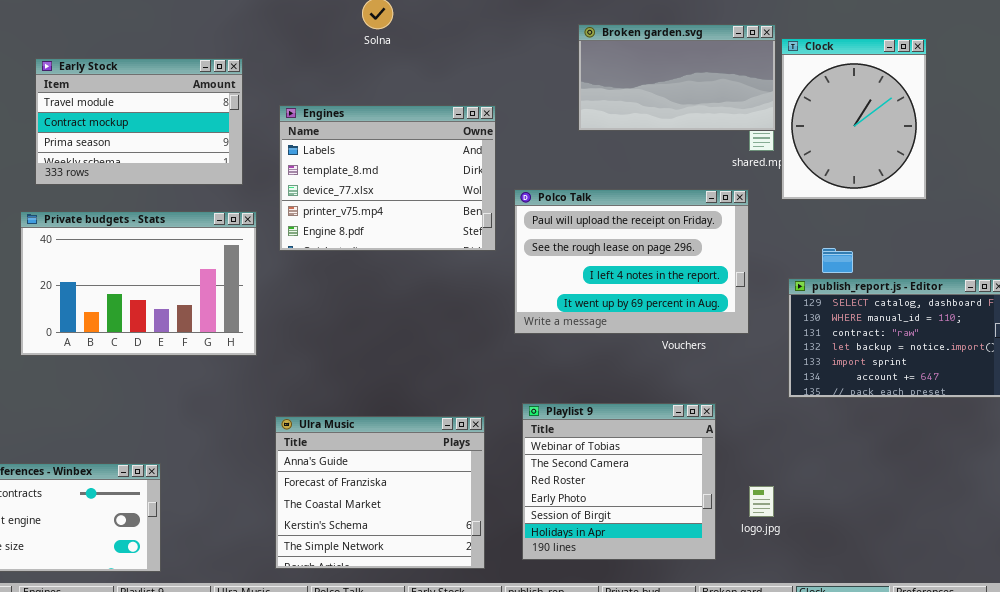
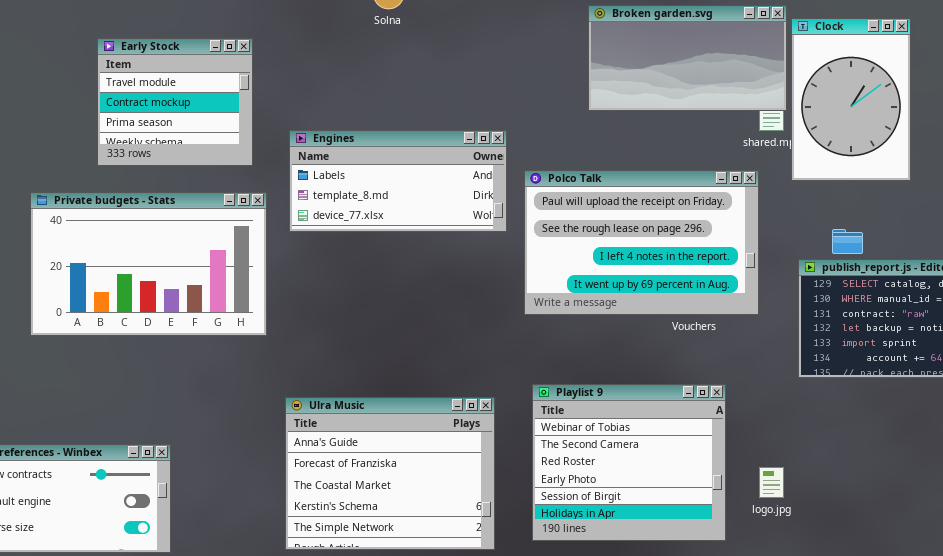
Clock: [781,38,927,200] -> [791,18,911,181], resized
Early Stock: [35,58,243,185] -> [97,38,253,166], resized
Engines: [279,105,496,251] -> [289,130,507,232], resized

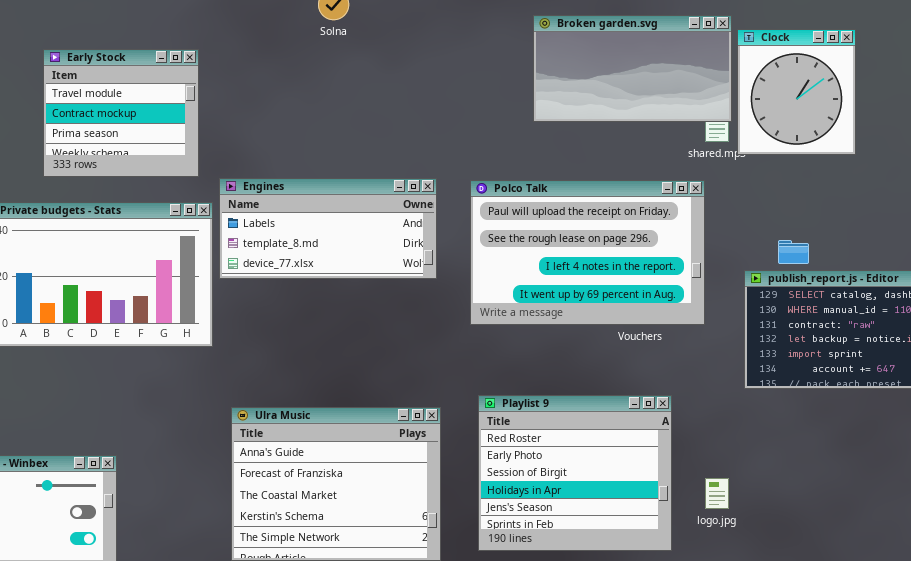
Clock: [791,18,911,181] -> [737,29,856,155], resized
Engines: [289,130,507,232] -> [219,178,437,279], moved
Playlist 9: [532,384,726,541] -> [478,395,672,551], scrolled down 2 rows

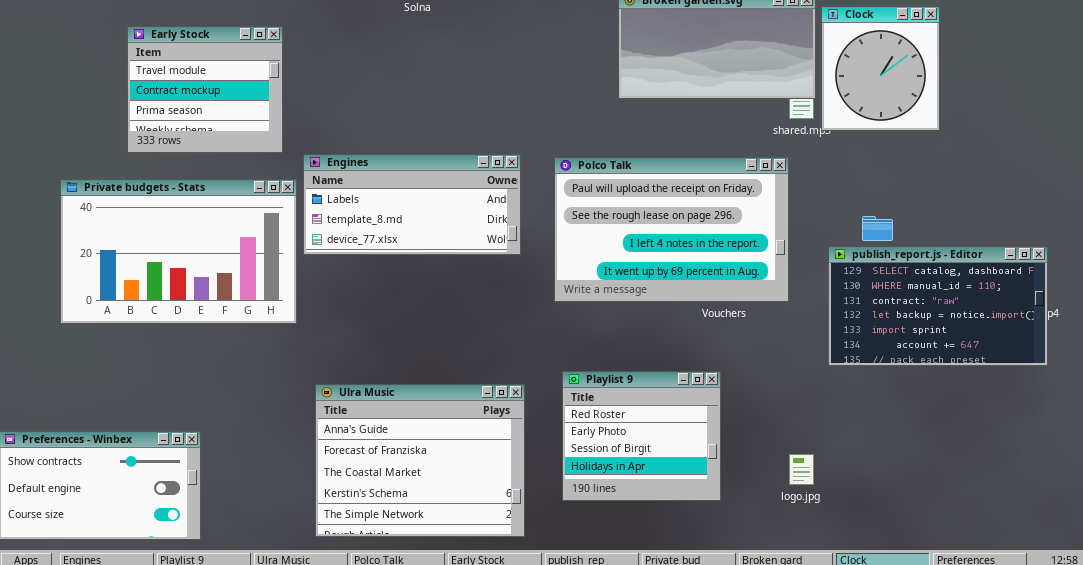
Playlist 9: [478,395,672,551] -> [562,371,721,501], resized

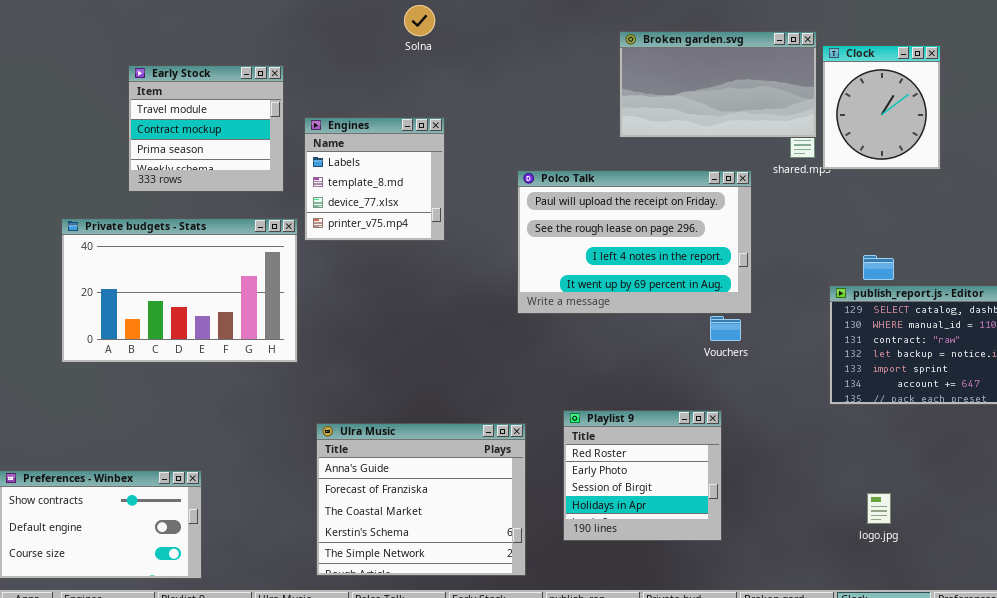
Engines: [303,154,521,255] -> [304,117,445,241], moved, resized
Polco Talk: [554,157,789,302] -> [517,170,752,314], moved
logo.jpg: [789,454,814,485] -> [867,493,891,524], moved

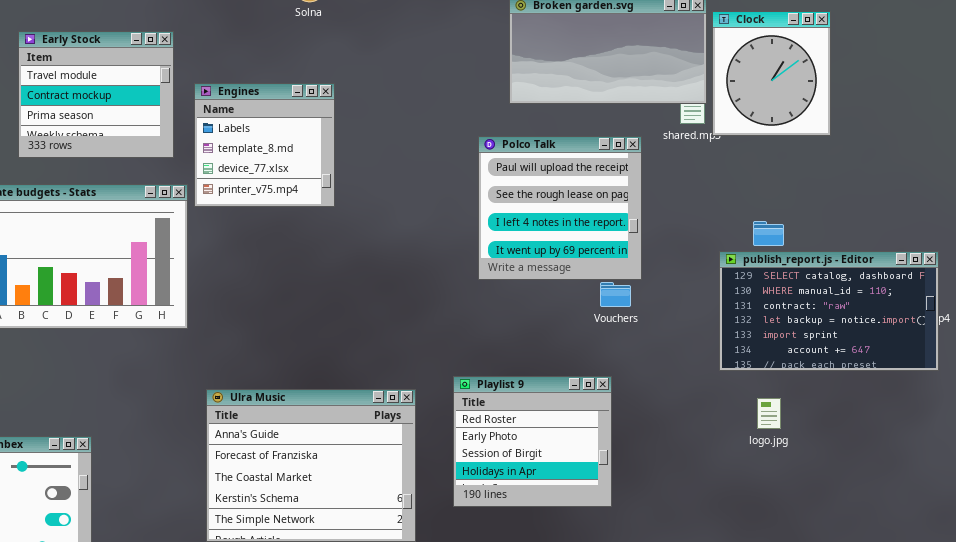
Polco Talk: [517,170,752,314] -> [478,136,642,280], resized
logo.jpg: [867,493,891,524] -> [757,398,781,429], moved

